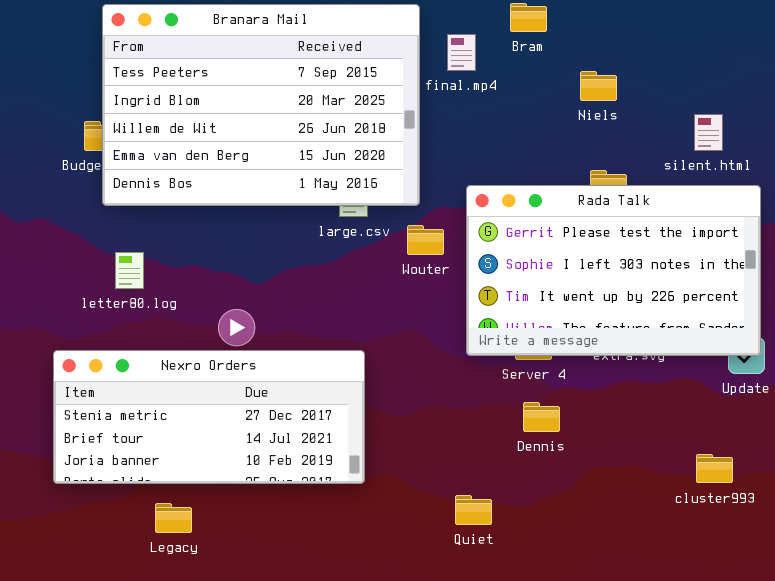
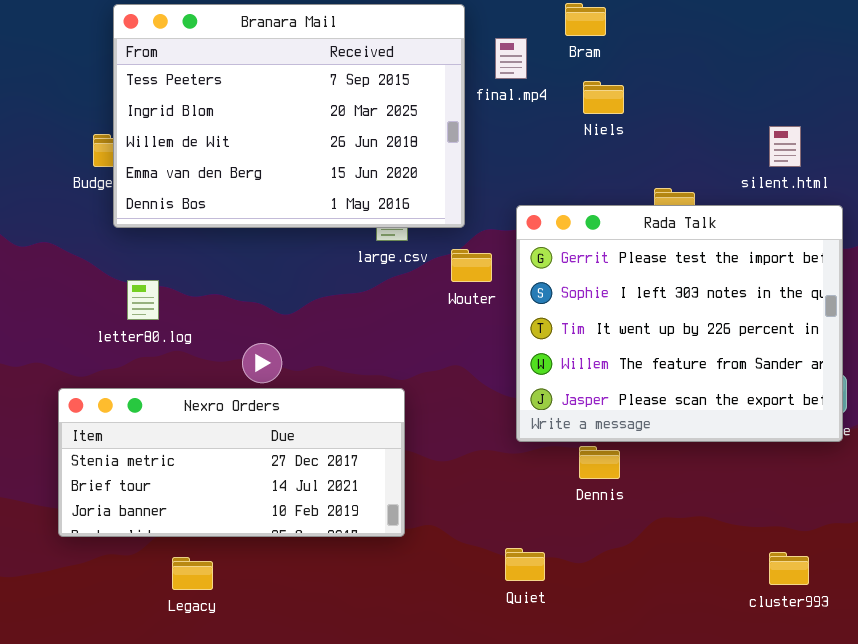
Niels: [580,71,617,101] -> [583,81,624,114], moved
Rada Talk: [466,185,761,356] -> [516,205,843,442], resized
cluster993: [696,454,733,483] -> [769,552,809,585], moved

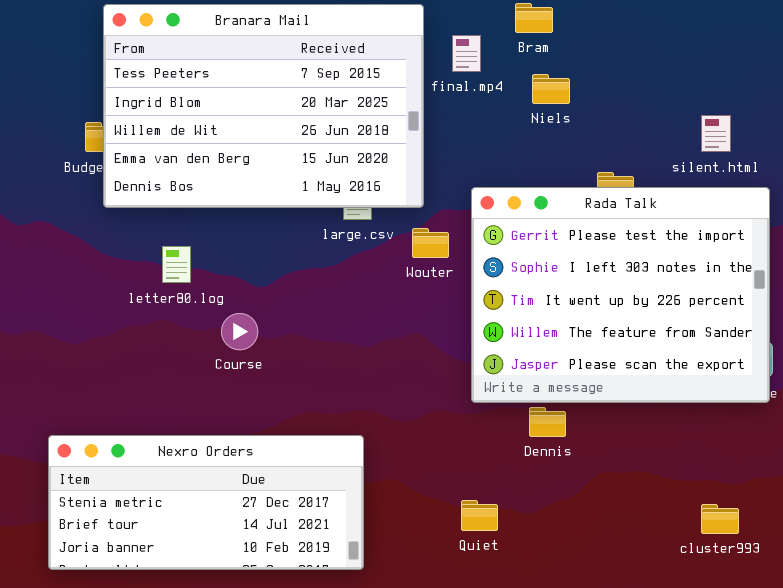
letter80.log: [127,280,159,320] -> [162,246,191,283], moved
Nexro Orders: [58,388,405,537] -> [48,435,364,570], moved

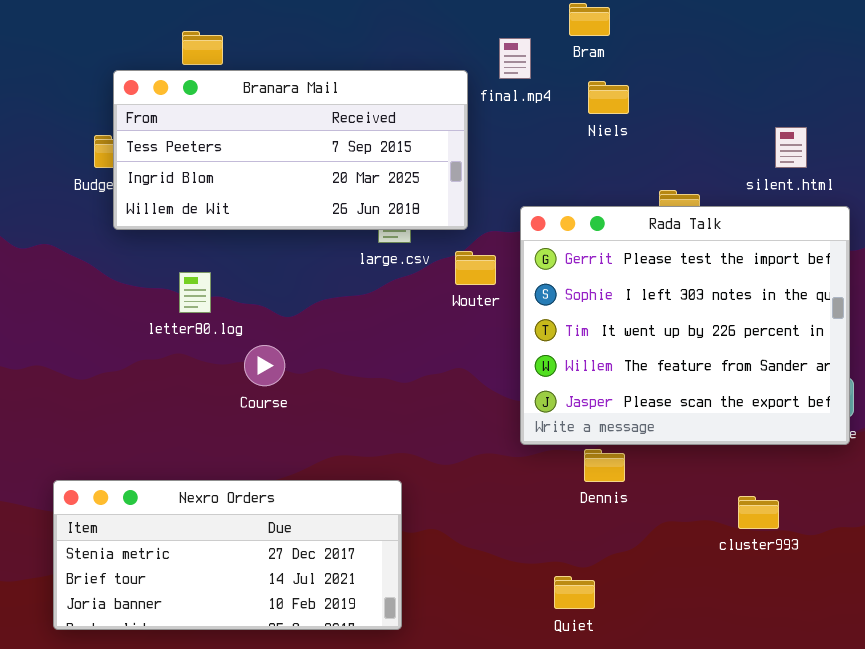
Branara Mail: [103,4,424,208] -> [113,70,468,230], resized
Quiet: [461,500,498,531] -> [554,576,595,609], moved
cluster993: [701,504,739,534] -> [738,496,779,529], moved

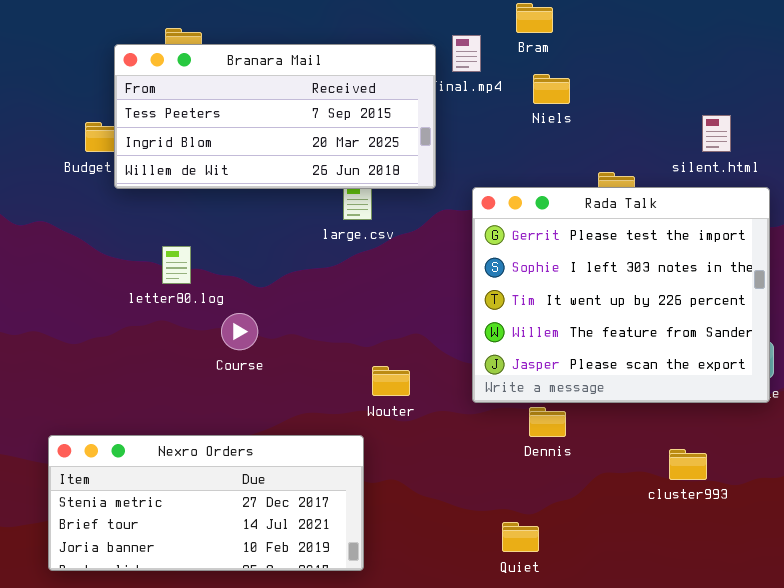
Branara Mail: [113,70,468,230] -> [114,44,436,189], moved
Wouter: [455,251,496,285] -> [372,366,410,396], moved

